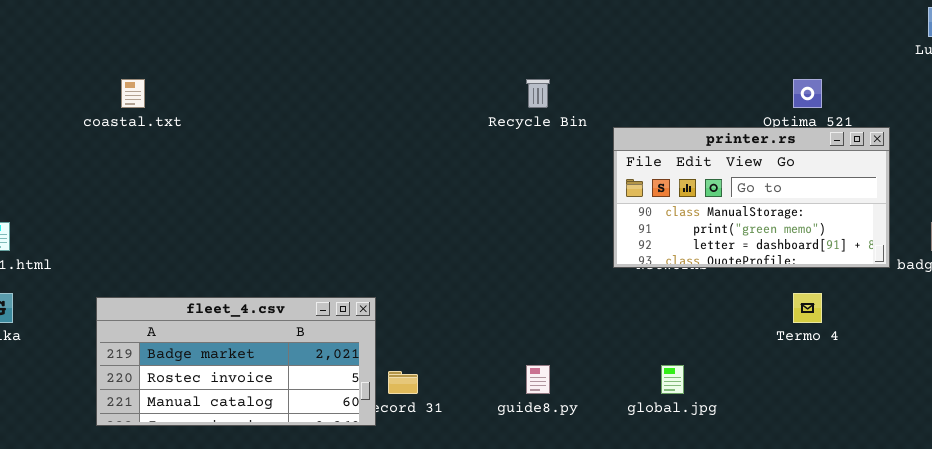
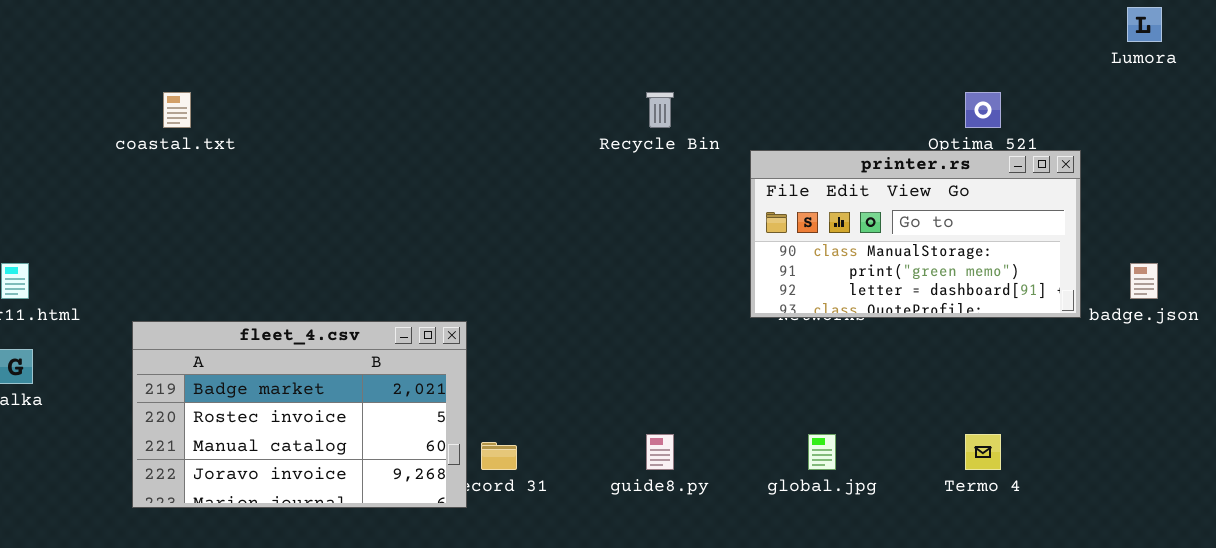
Termo 4: [793,293,822,323] -> [965,434,1001,470], moved
fleet_4.csv: [96,297,376,426] -> [132,321,467,508], resized

